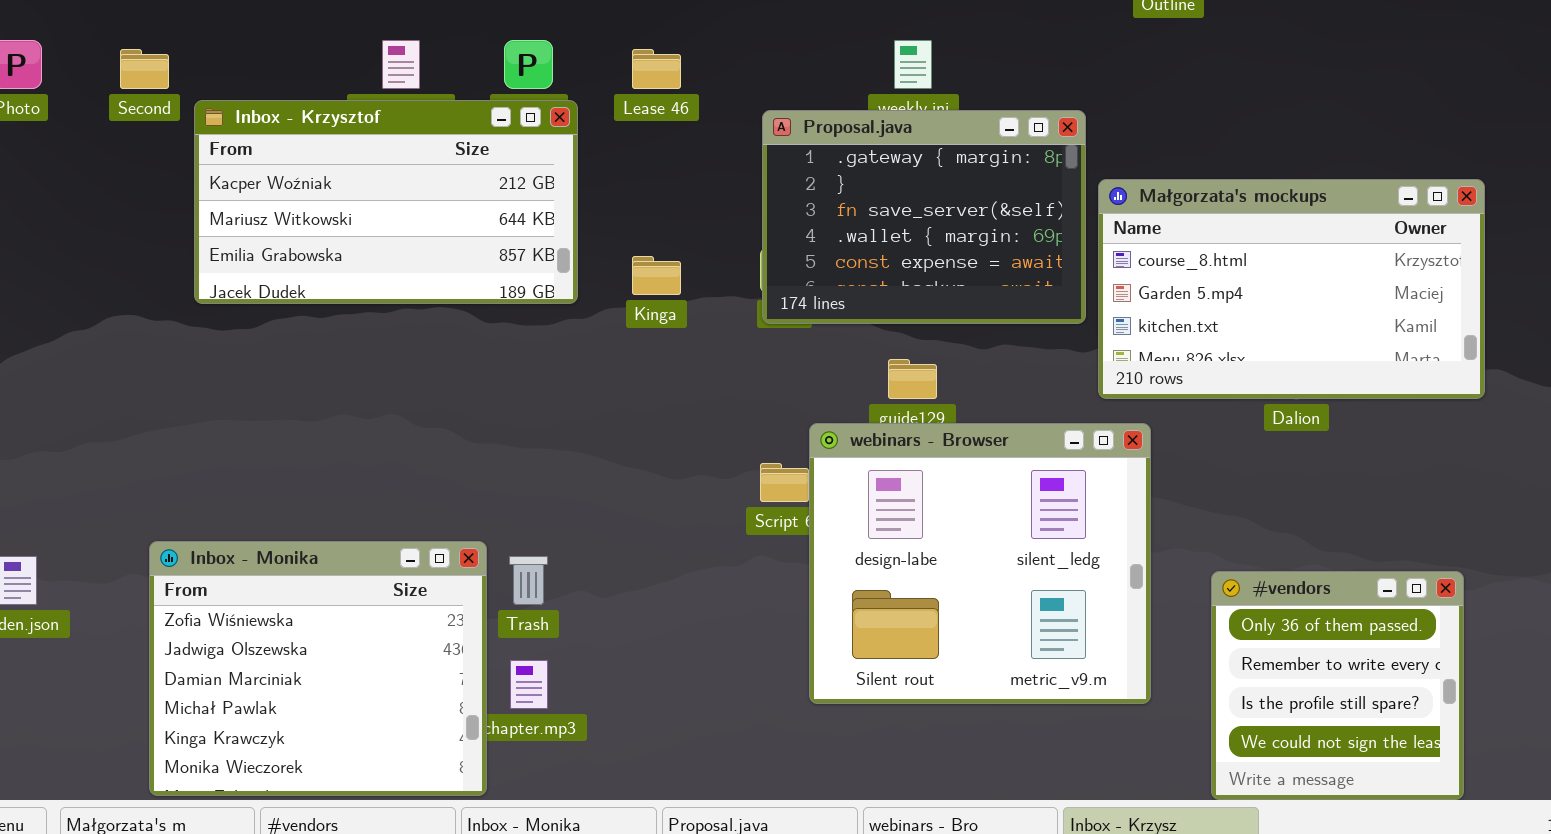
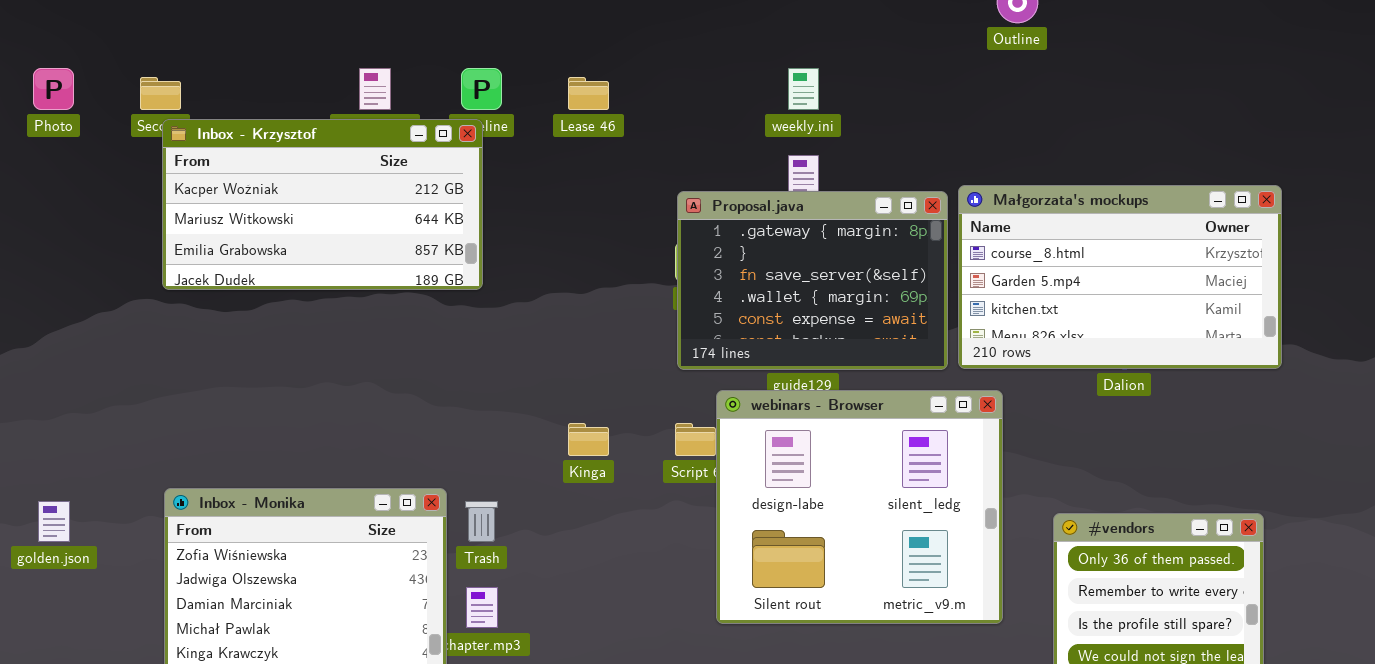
Inbox - Krzysztof: [194,100,578,304] -> [162,119,483,290], moved
Proposal.java: [762,110,1086,324] -> [677,191,948,370], moved
Kinga: [632,256,681,295] -> [568,423,609,456], moved

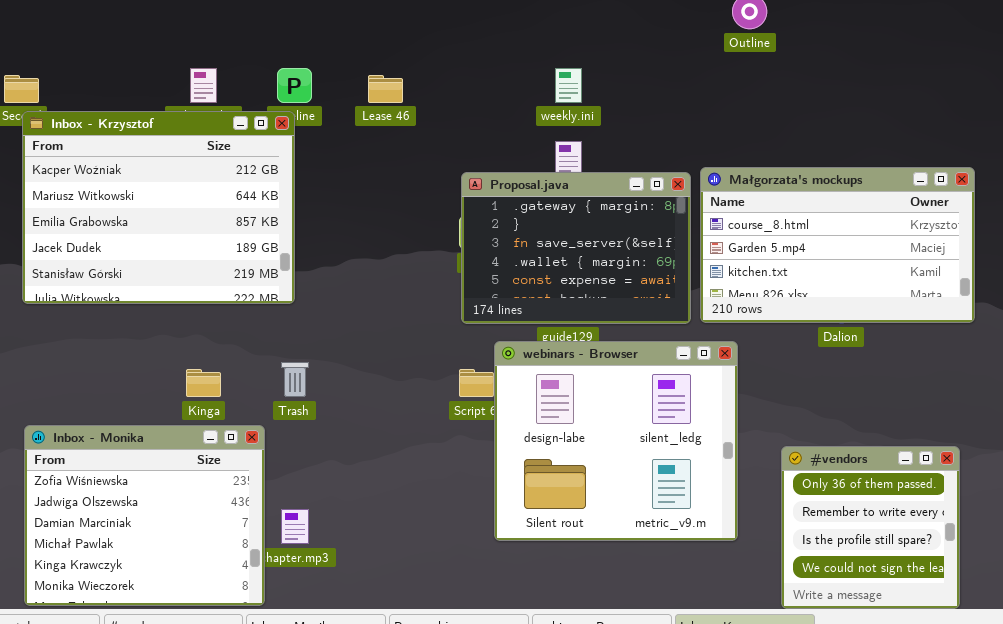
Inbox - Krzysztof: [162,119,483,290] -> [22,111,295,304], resized
Kinga: [568,423,609,456] -> [186,369,221,397], moved
Trash: [465,501,498,542] -> [281,362,309,397], moved

